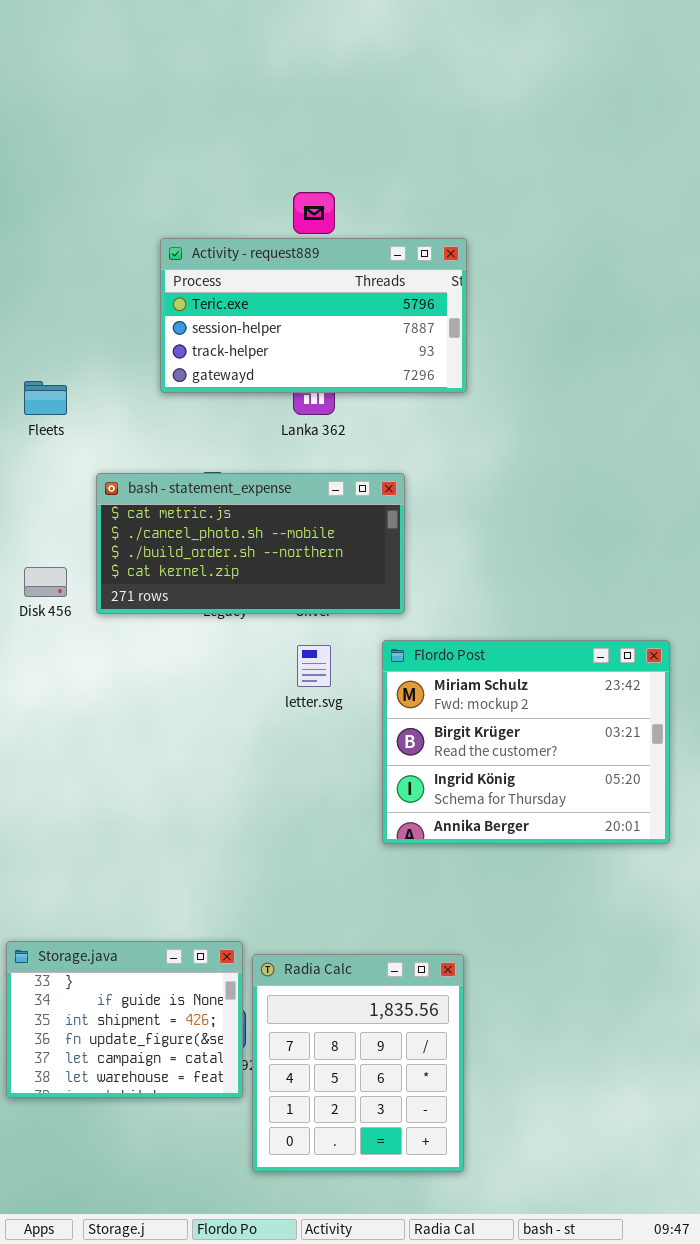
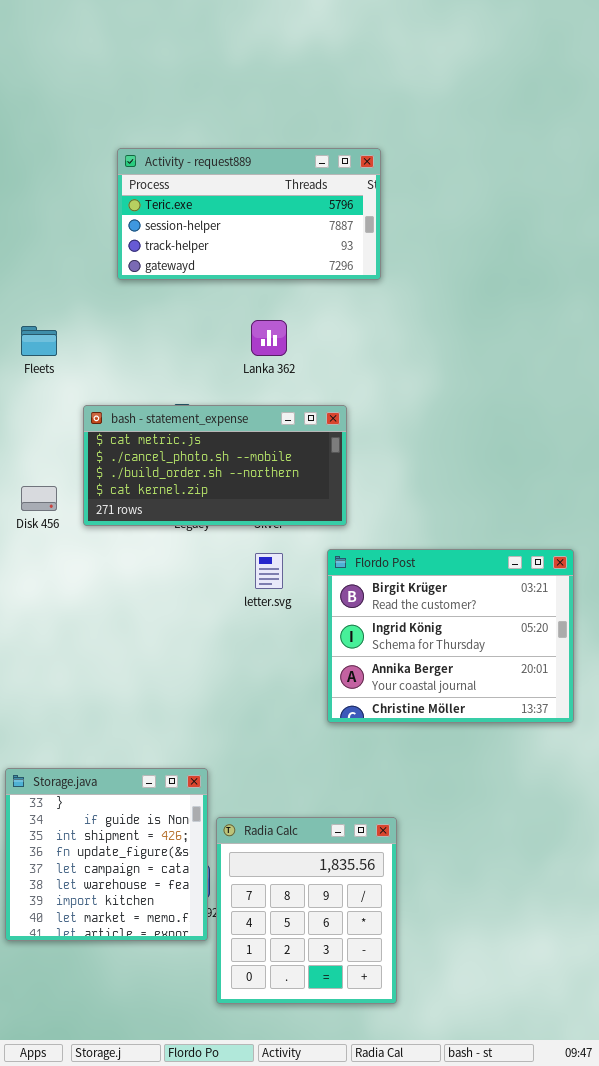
Activity - request889: [160,238,467,393] -> [117,148,381,280], moved
Flordo Post: [382,640,670,844] -> [327,549,574,723], scrolled down 1 row
Storage.java: [6,941,243,1098] -> [5,768,208,941], resized

